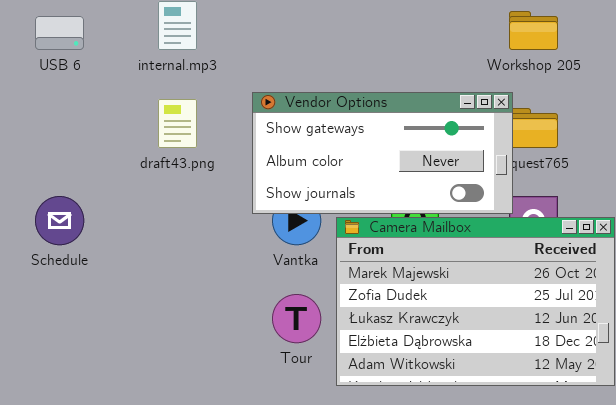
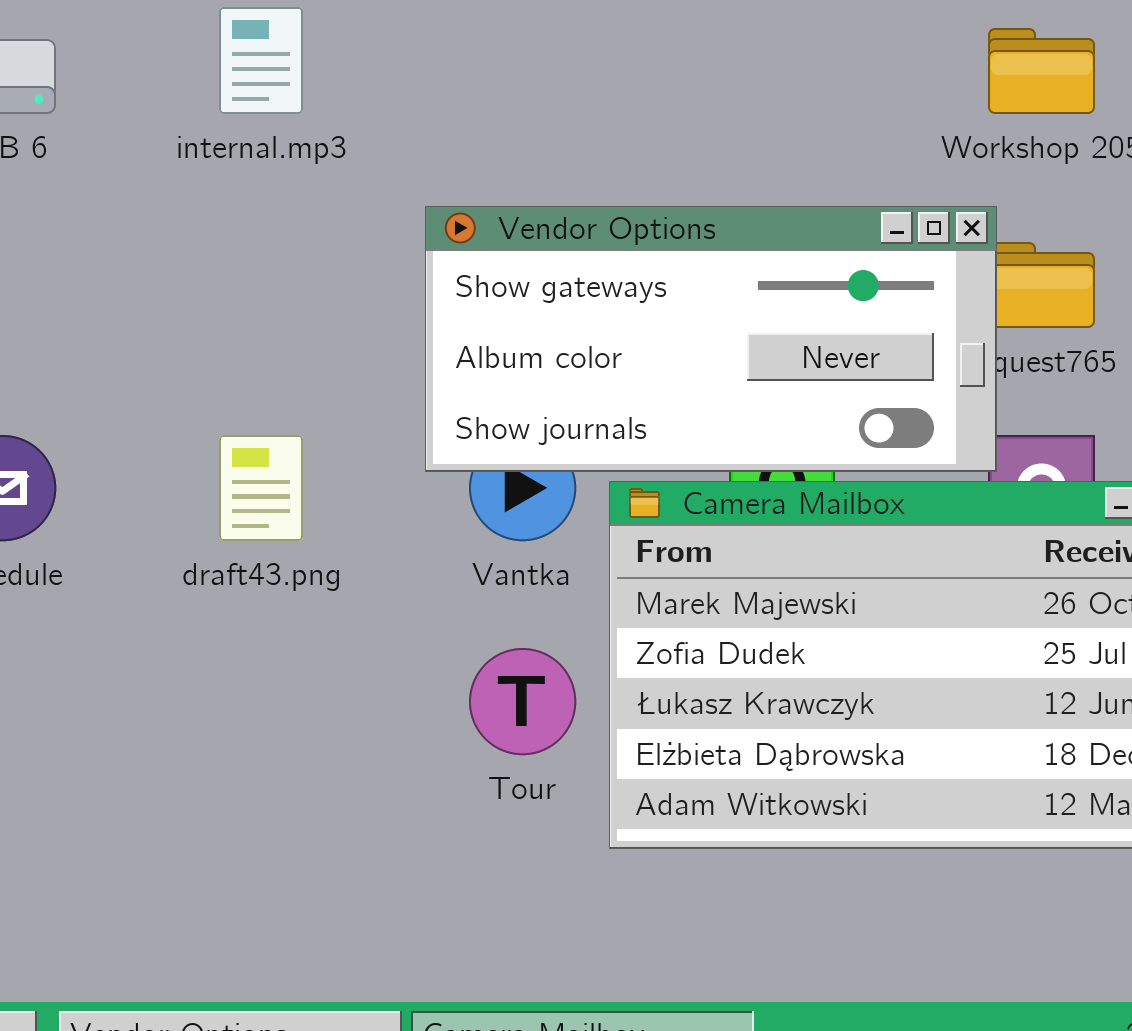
draft43.png: [158,99,197,148] -> [219,435,303,541], moved

